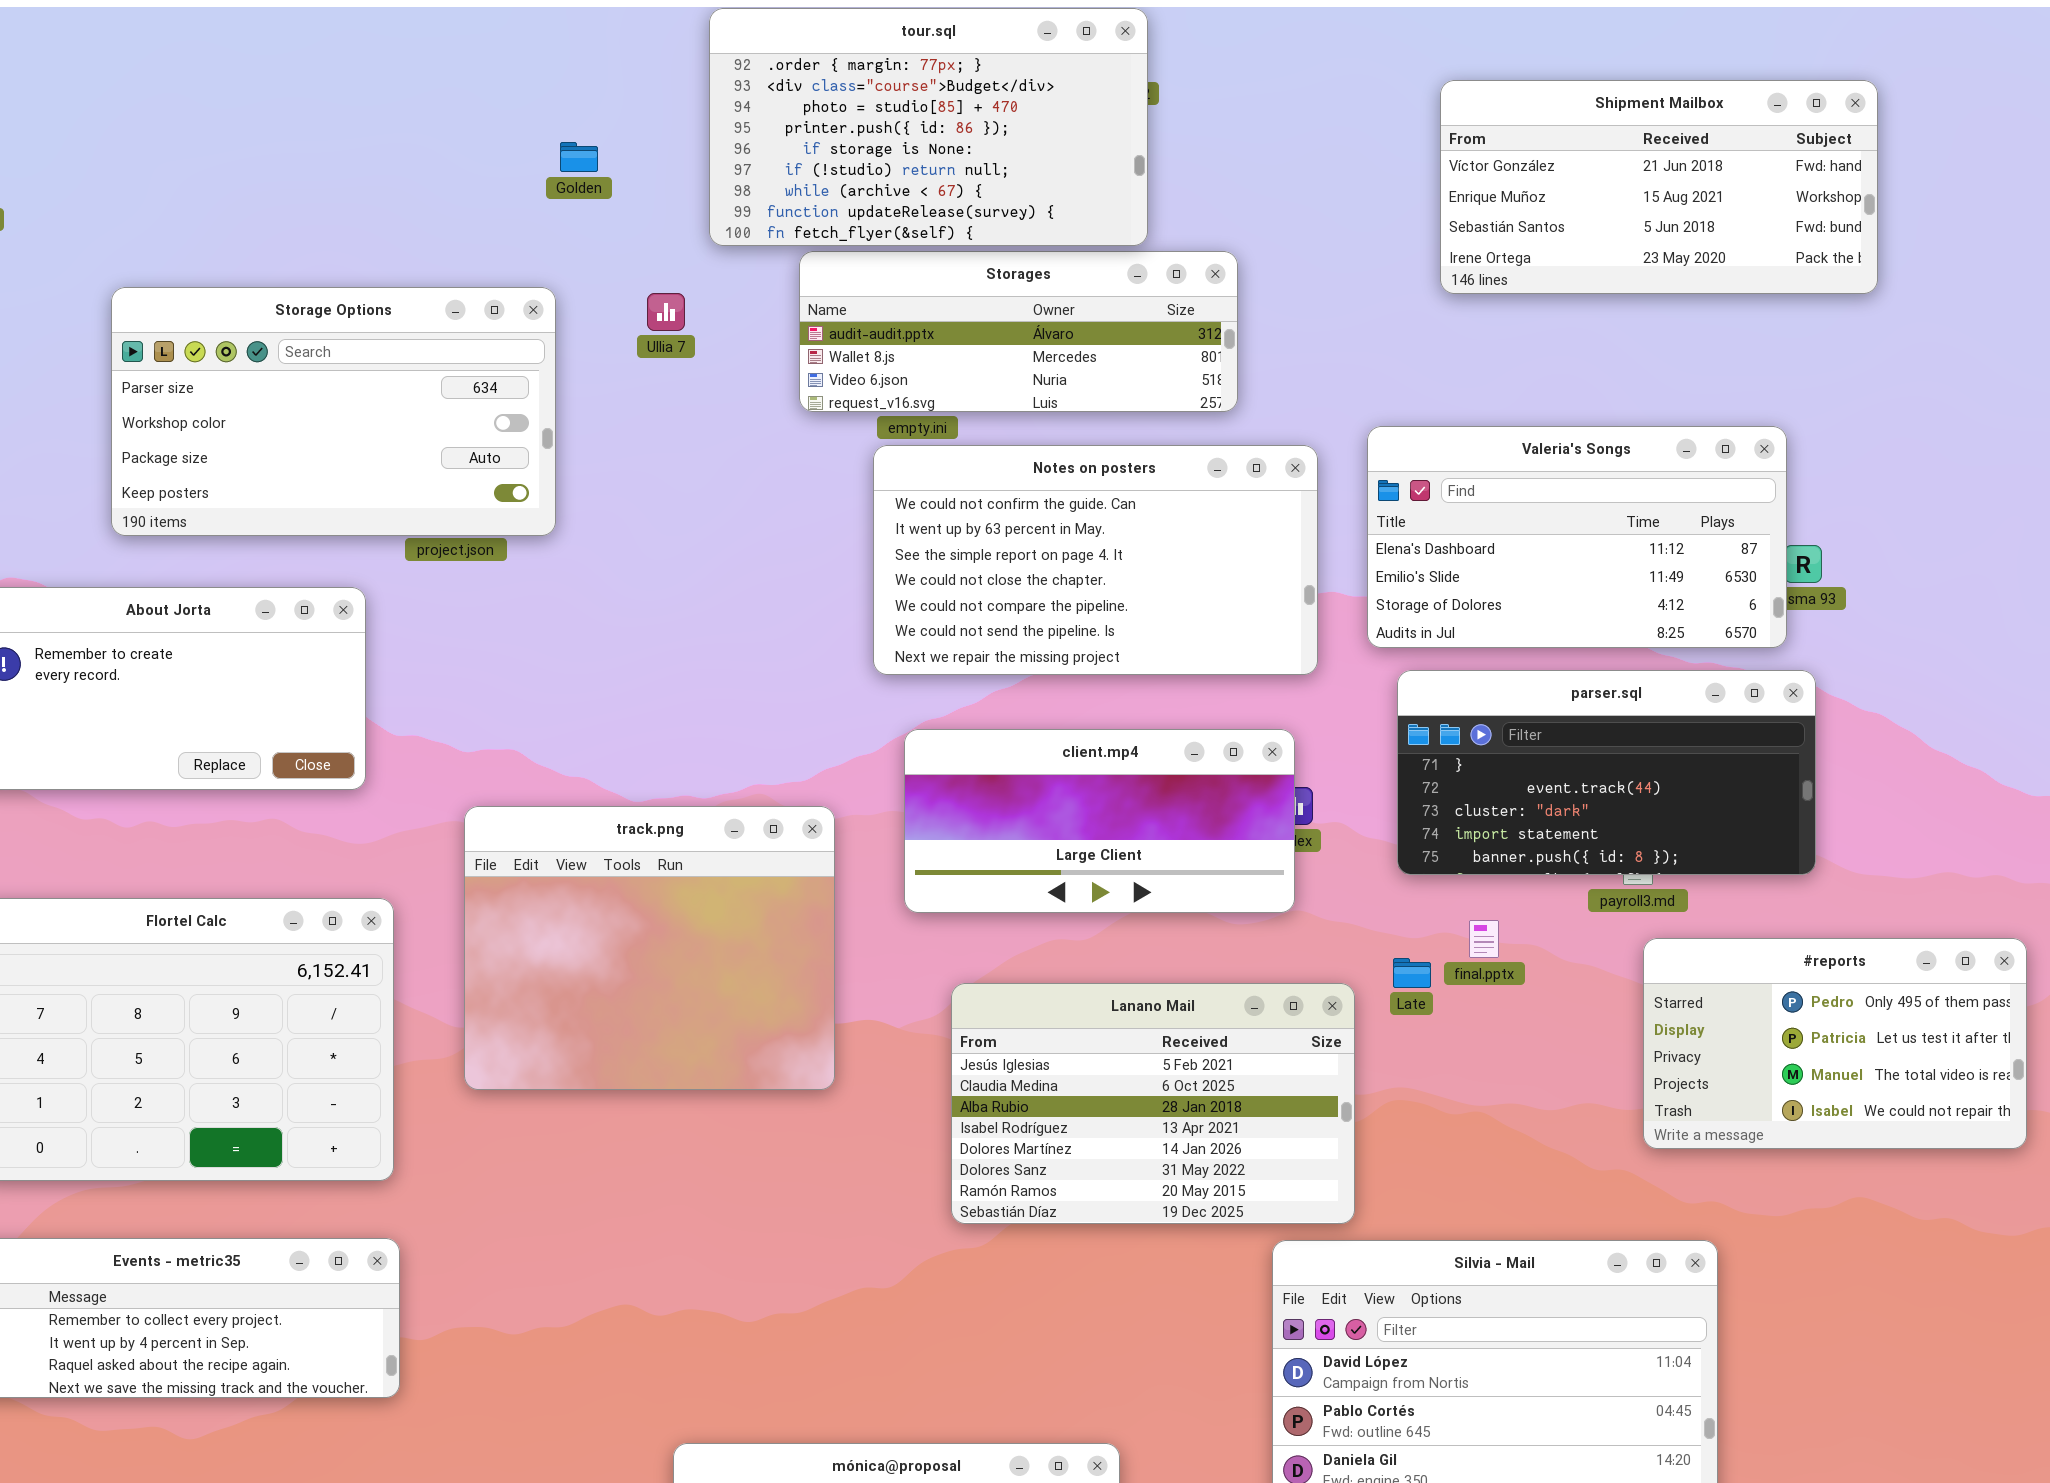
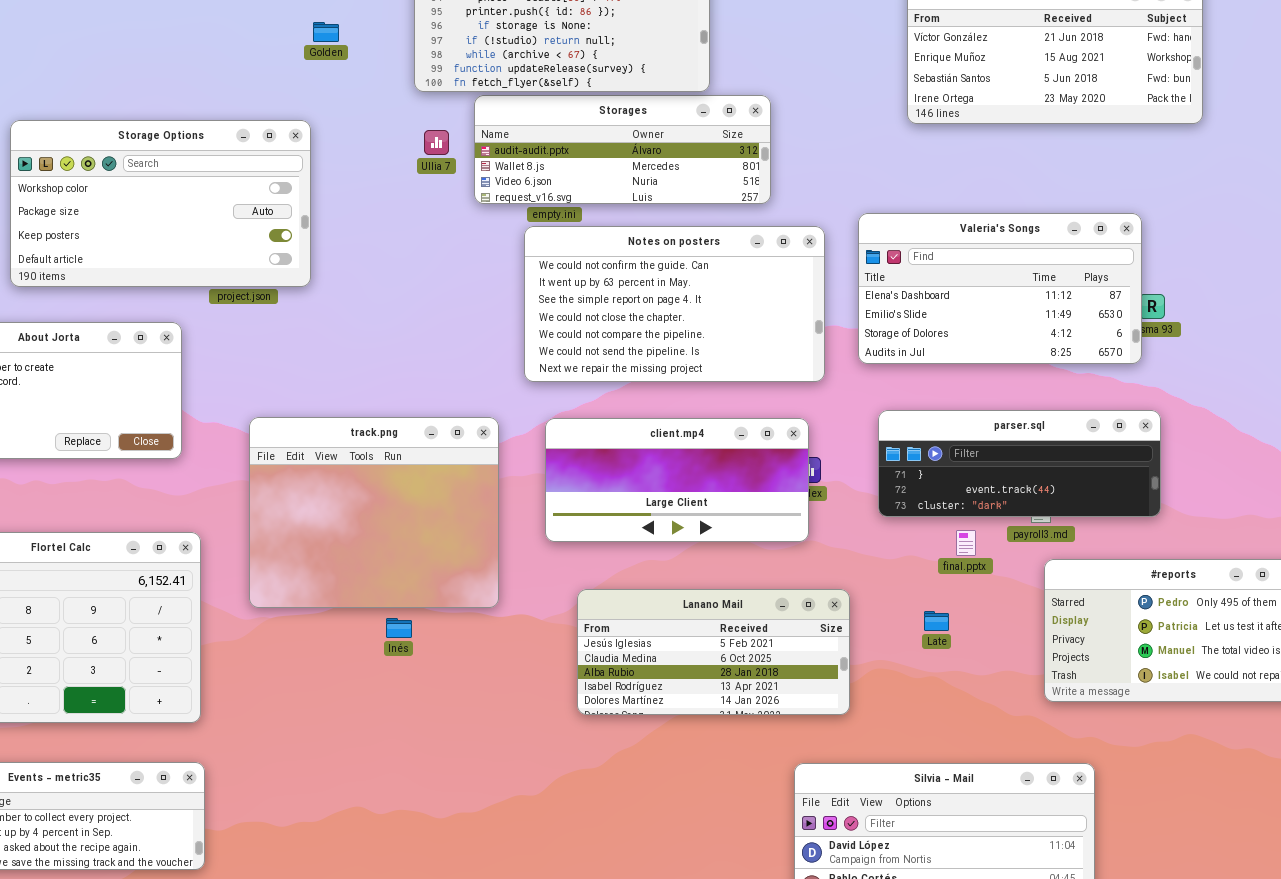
Storage Options: [111,287,556,536] -> [10,120,311,287], scrolled down 1 row
Ullia 7: [647,293,685,331] -> [424,130,449,155], moved
parser.sql: [1397,670,1816,875] -> [878,410,1161,517], resized
track.png: [464,806,835,1090] -> [249,417,499,608], moved
final.pptx: [1469,920,1499,958] -> [956,530,976,556], moved
Late: [1393,958,1431,988] -> [924,611,949,631], moved
Lanano Mail: [951,983,1355,1224] -> [577,589,850,715], resized

